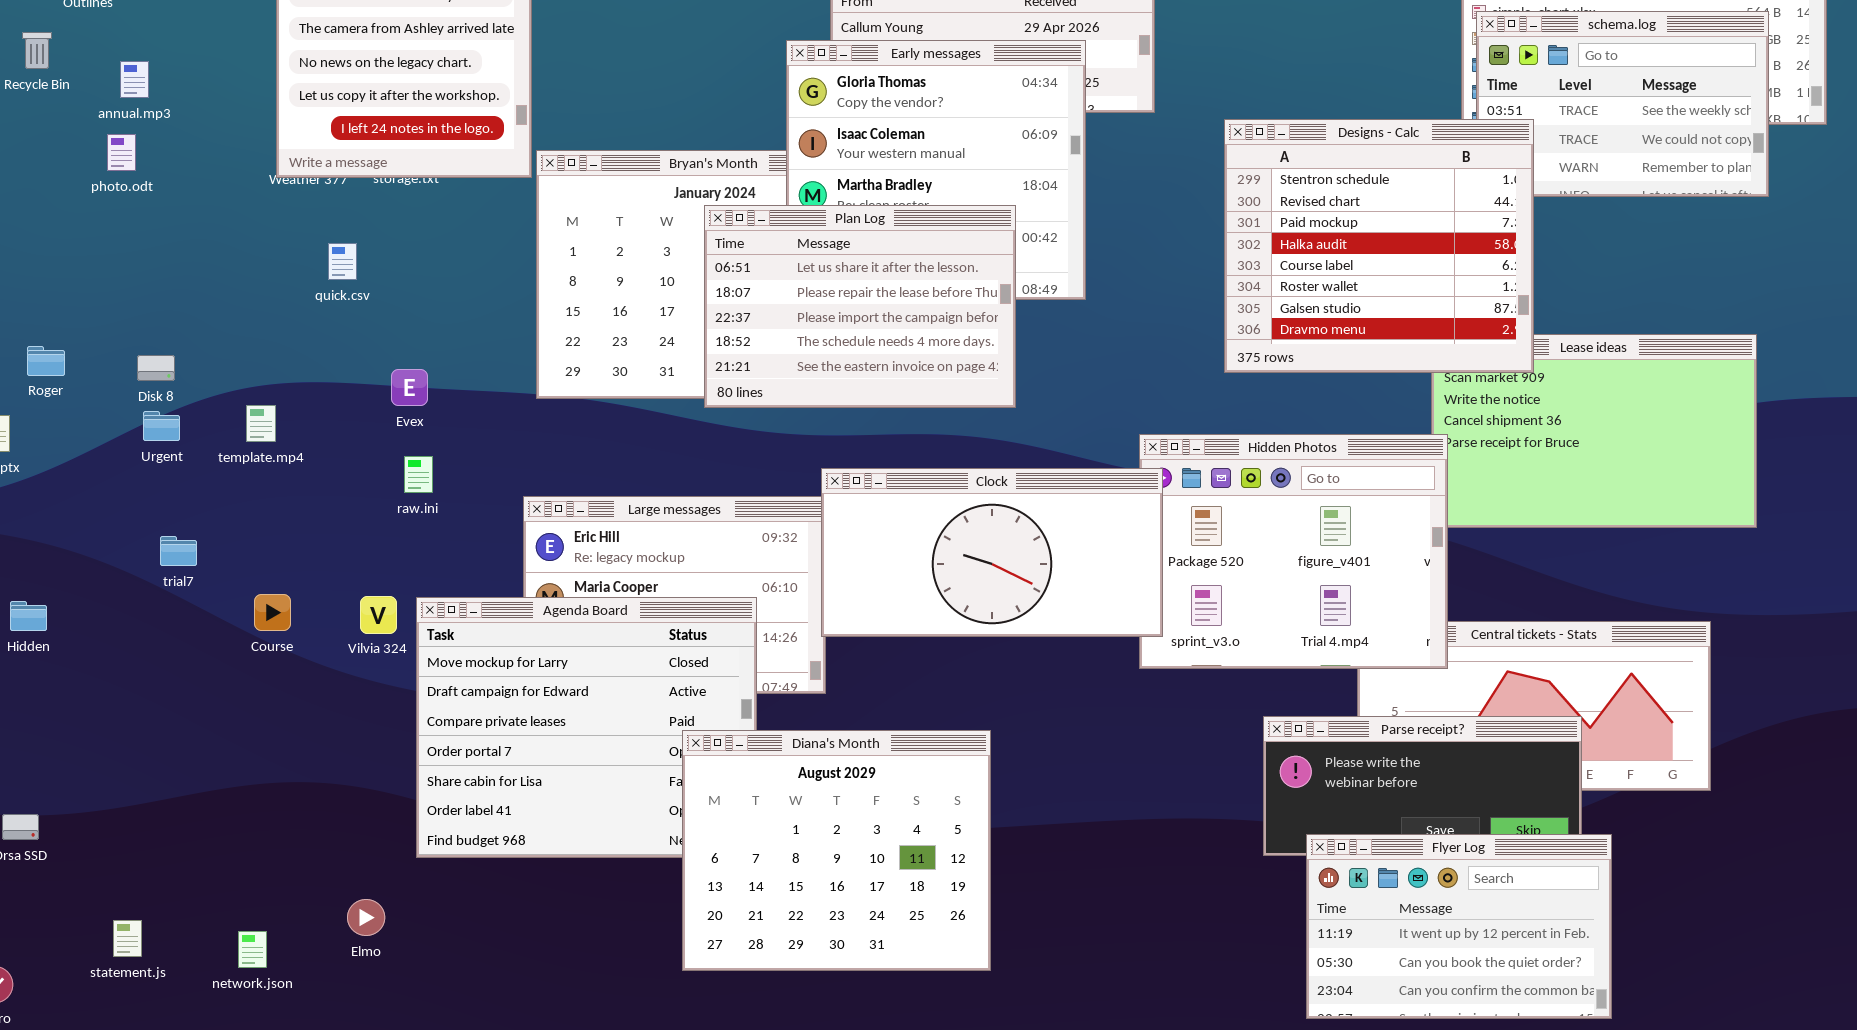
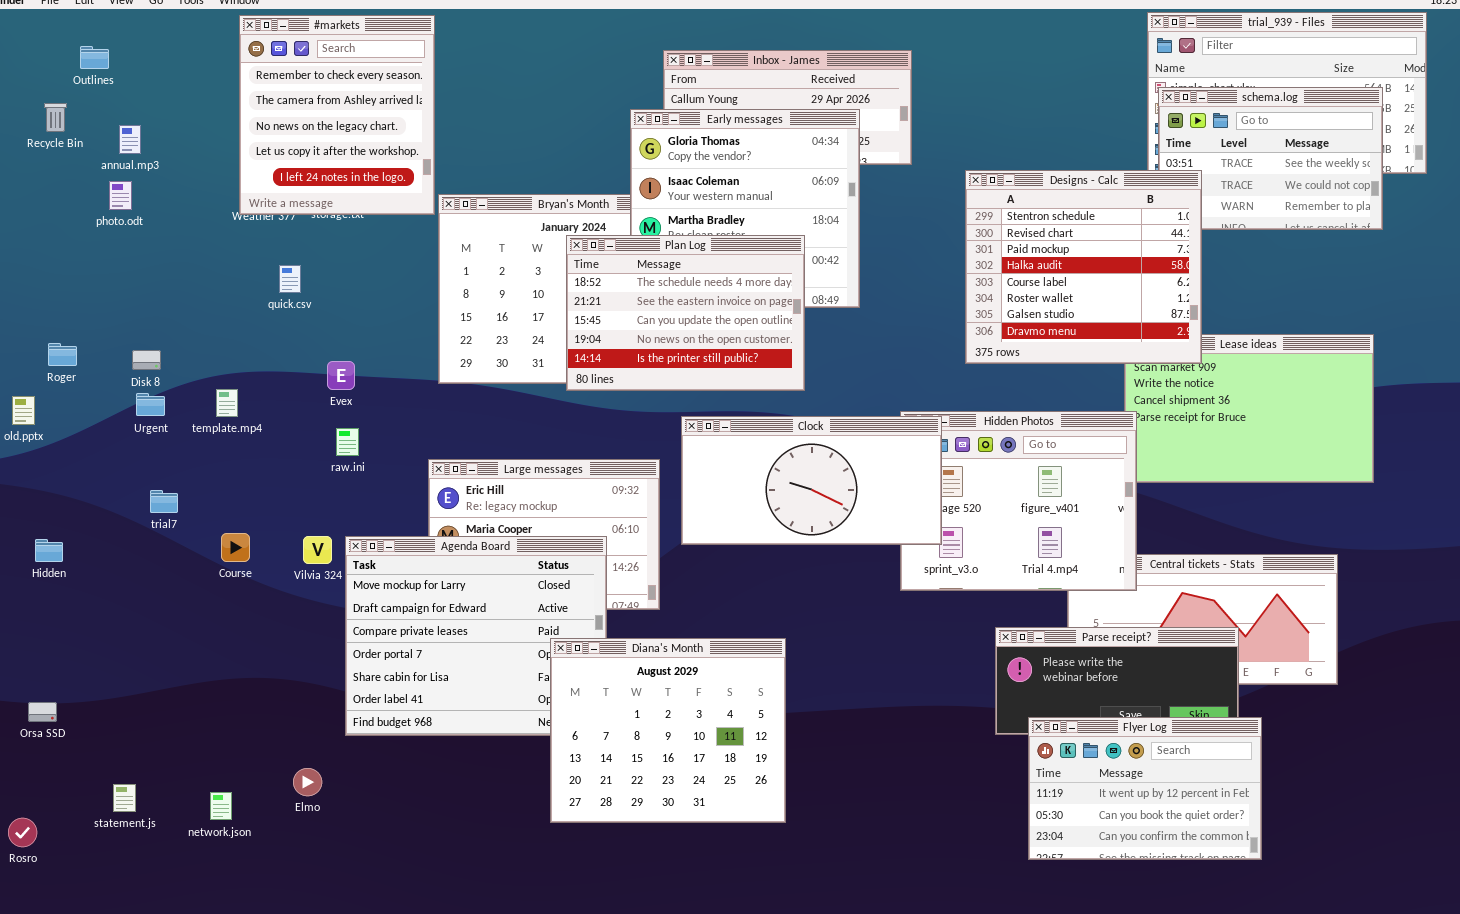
Plan Log: [704,205,1016,408] -> [566,235,805,391], scrolled down 3 rows
Clock: [821,468,1163,637] -> [681,416,942,545], moved

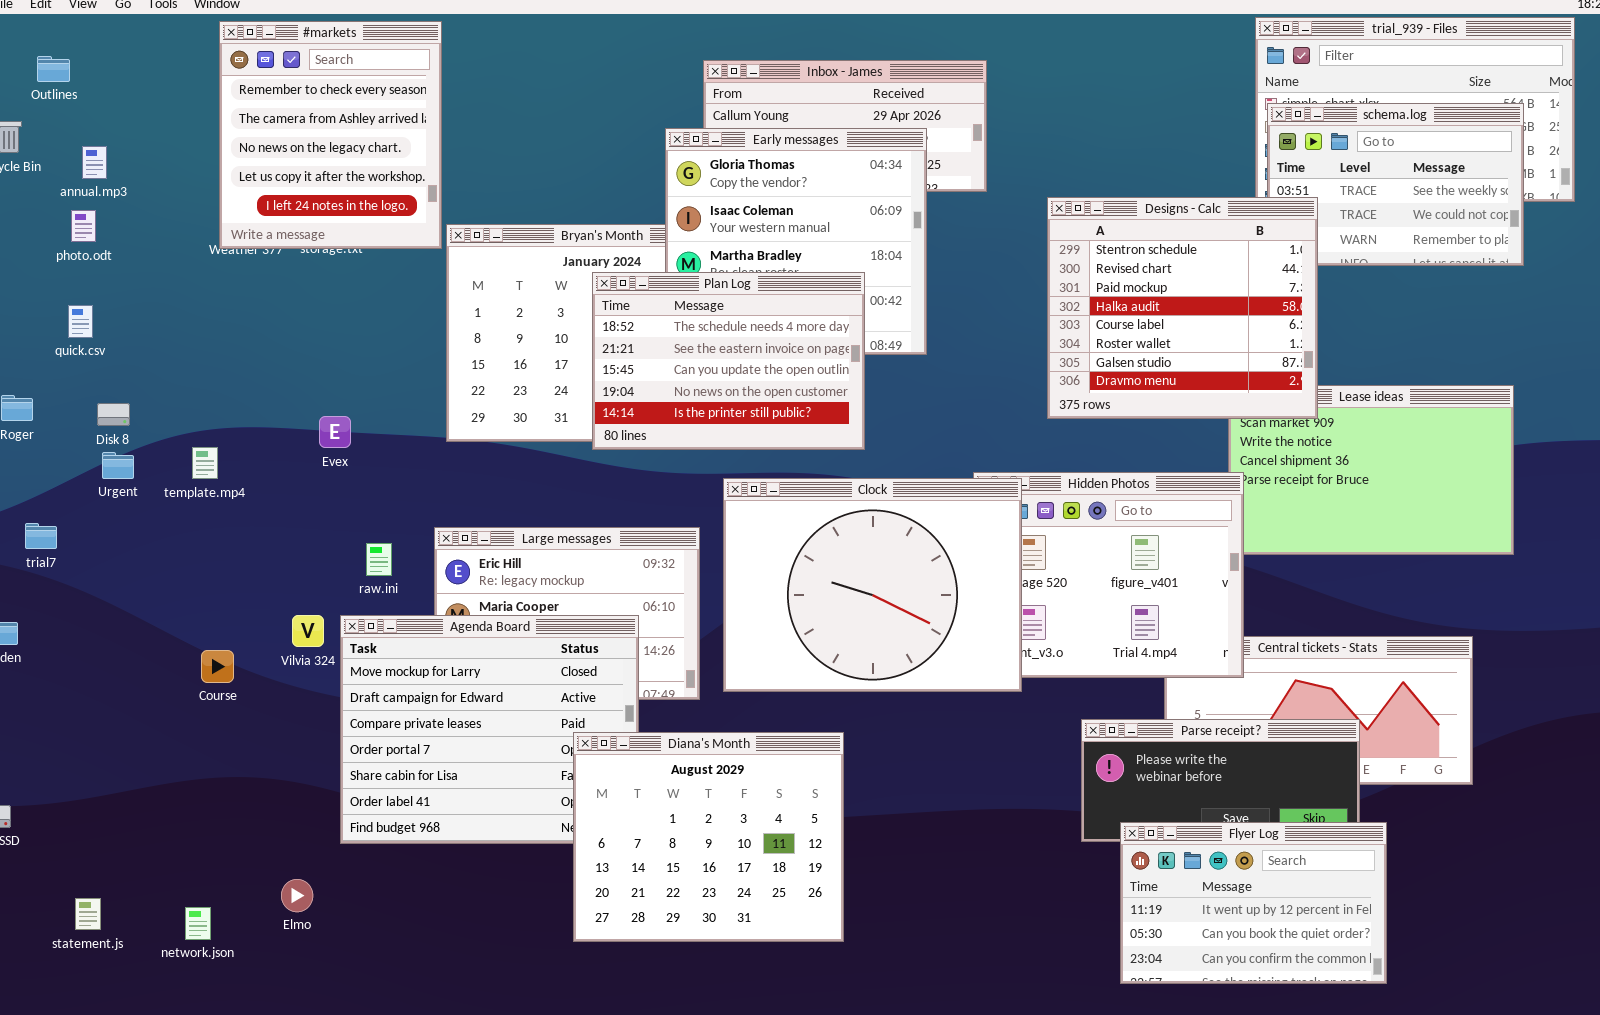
quick.csv: [279,265,301,293] -> [68,305,93,338], moved
Clock: [681,416,942,545] -> [723,478,1022,692], resized
raw.ini: [336,428,359,456] -> [366,543,392,576], moved
trial7: [150,490,178,513] -> [25,523,57,549], moved
Course: [221,533,250,562] -> [201,650,234,683], moved

